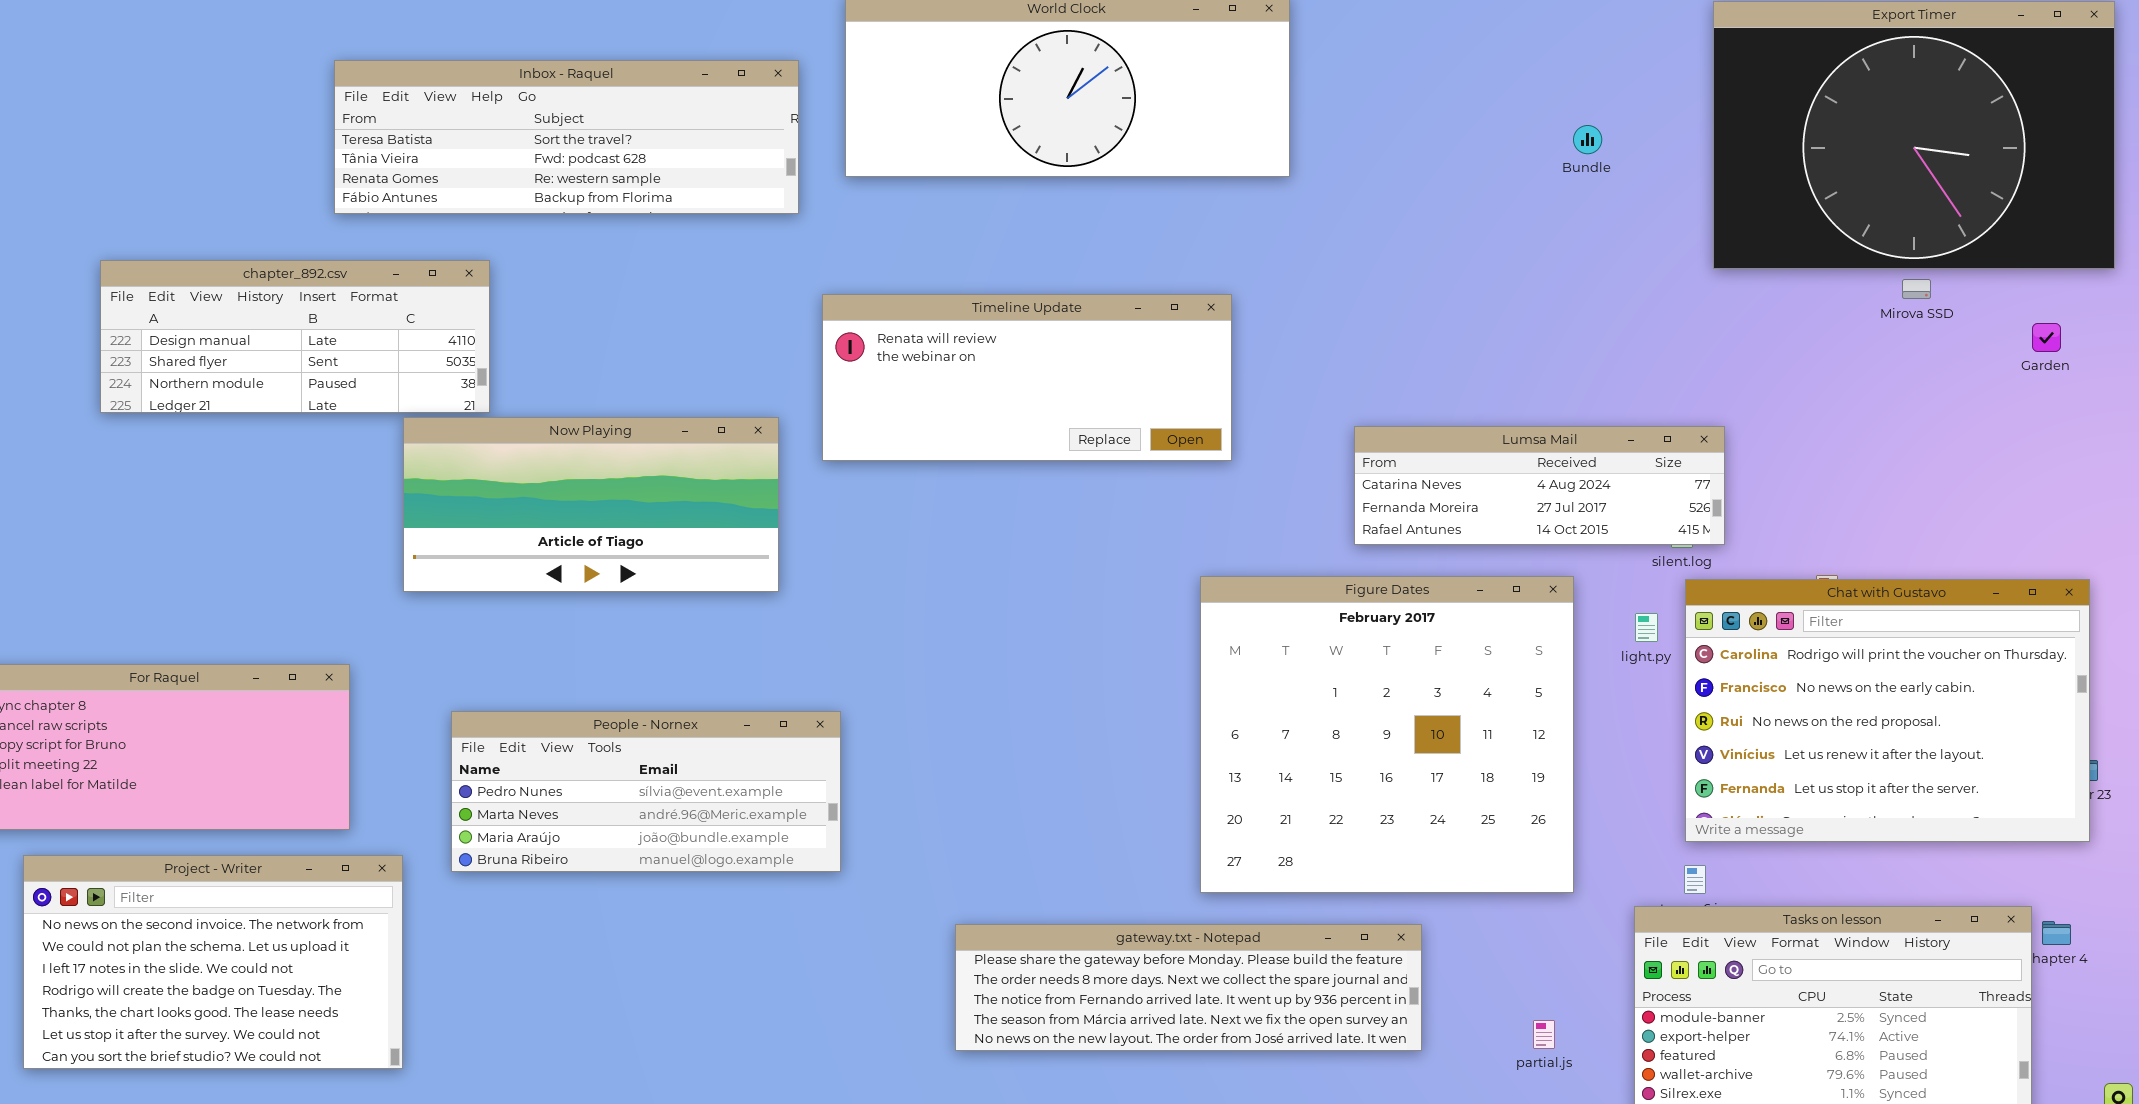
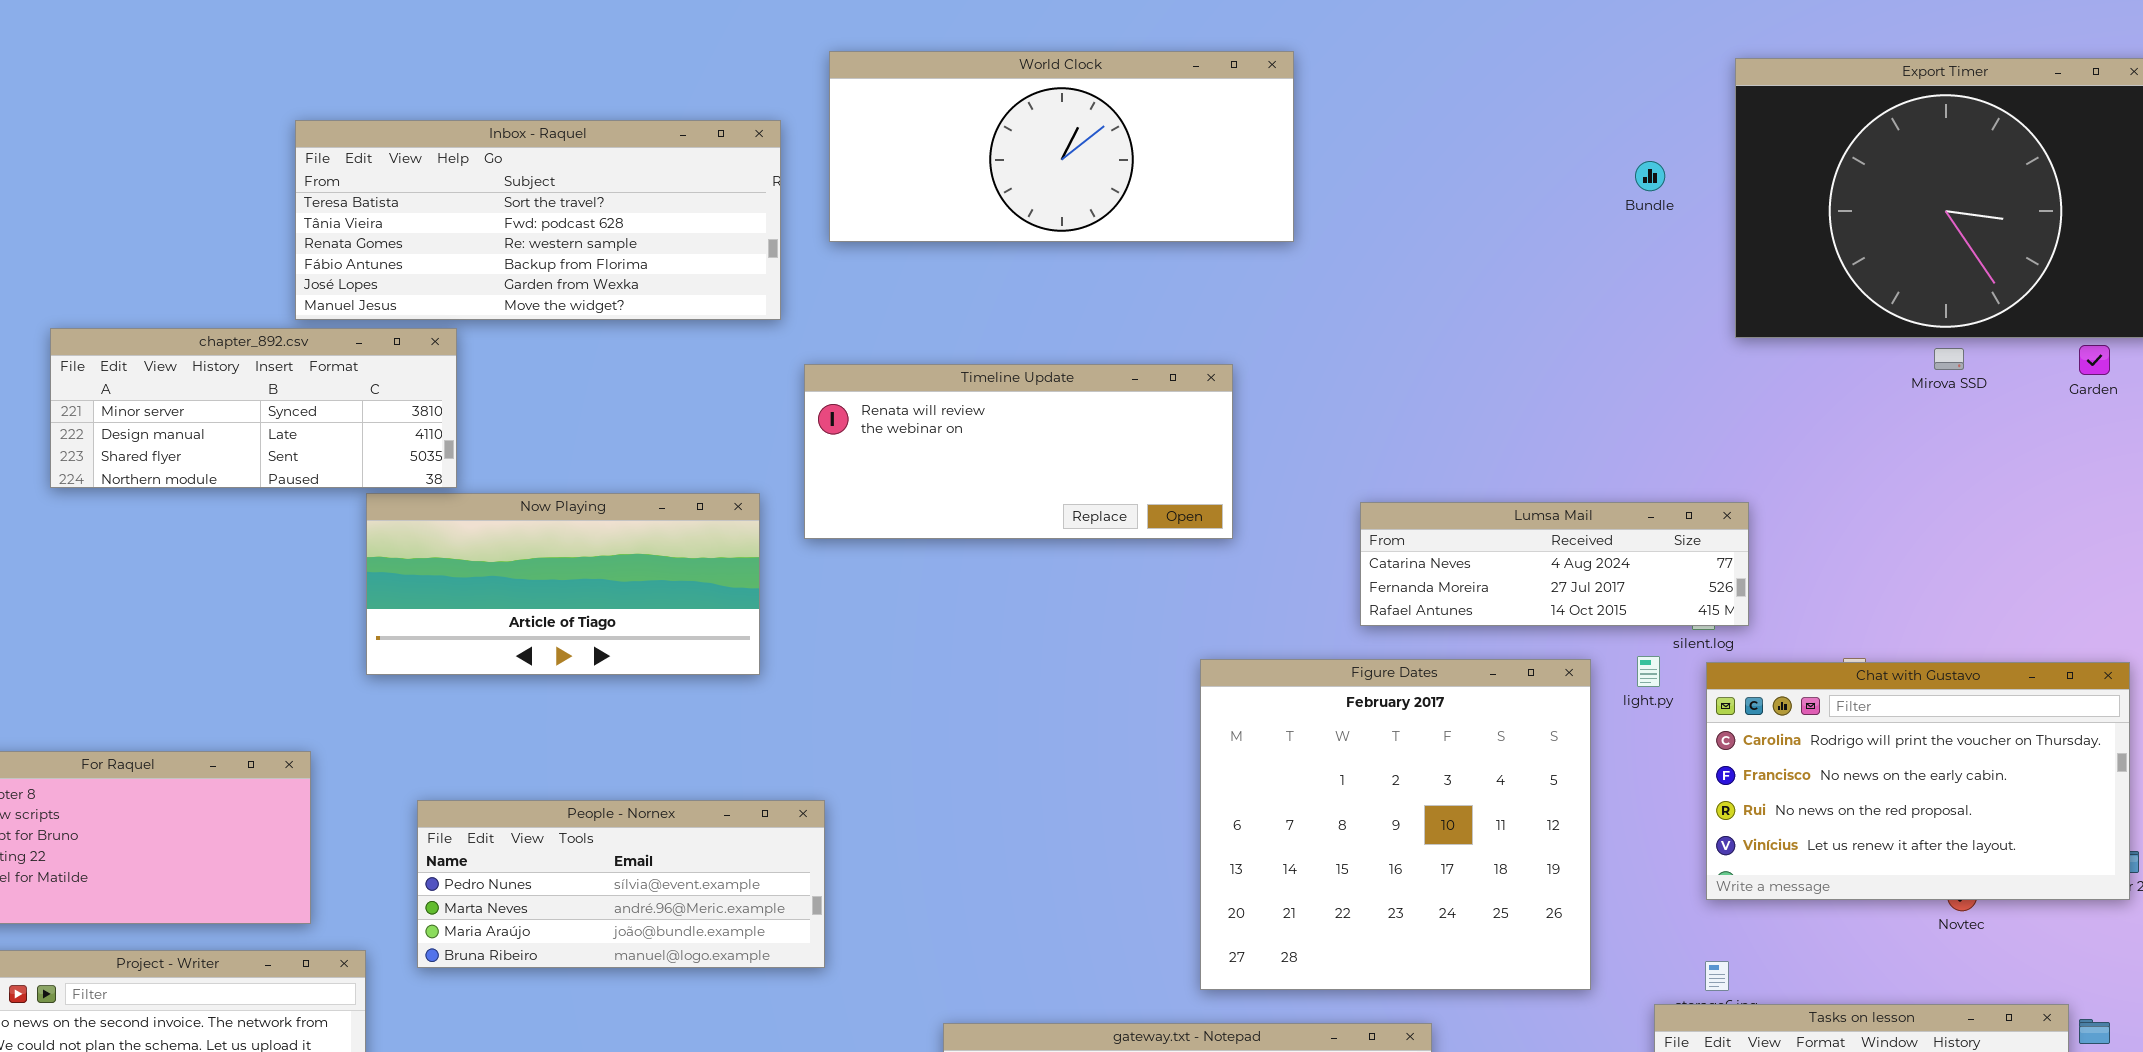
Inbox - Raquel: [334,60,799,214] -> [295,120,781,320], resized
Bundle: [1573,125,1602,154] -> [1635,161,1665,191], moved
chapter_892.csv: [100,260,490,413] -> [50,328,457,488], scrolled up 1 row
Garden: [2032,323,2061,352] -> [2079,345,2110,375], moved
Chat with Gustavo: [1685,579,2090,842] -> [1706,662,2130,900], resized
light.py: [1635,613,1658,642] -> [1637,656,1660,687], moved

